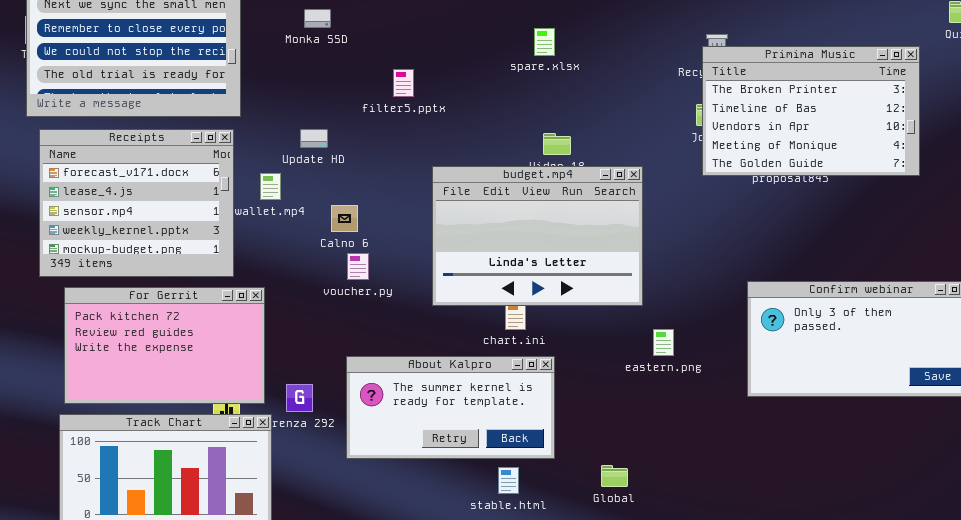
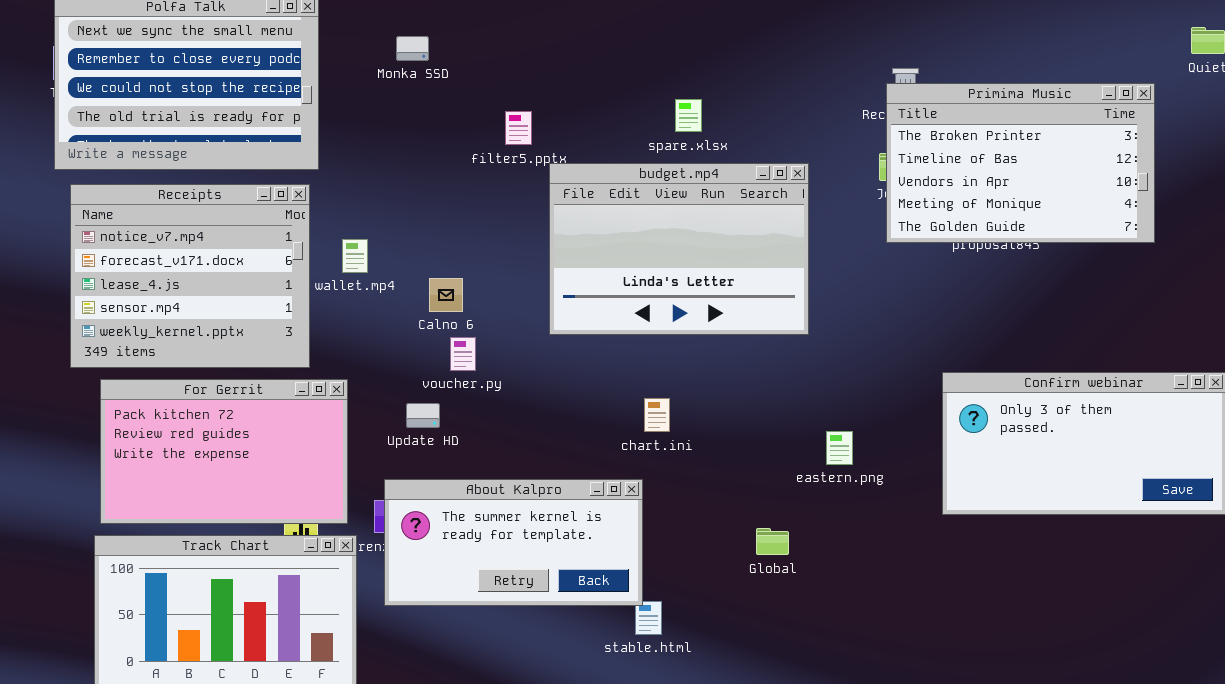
spare.xlsx: [534,28,555,56] -> [675,99,702,132], moved
Receipts: [39,129,234,277] -> [70,184,310,368], scrolled up 1 row
Update HD: [300,129,328,148] -> [406,403,440,428], moved
budget.mp4: [432,166,643,306] -> [549,163,809,335], moved
About Kalpro: [346,356,555,459] -> [384,479,643,606], moved
Global: [601,465,628,487] -> [756,528,789,555], moved

